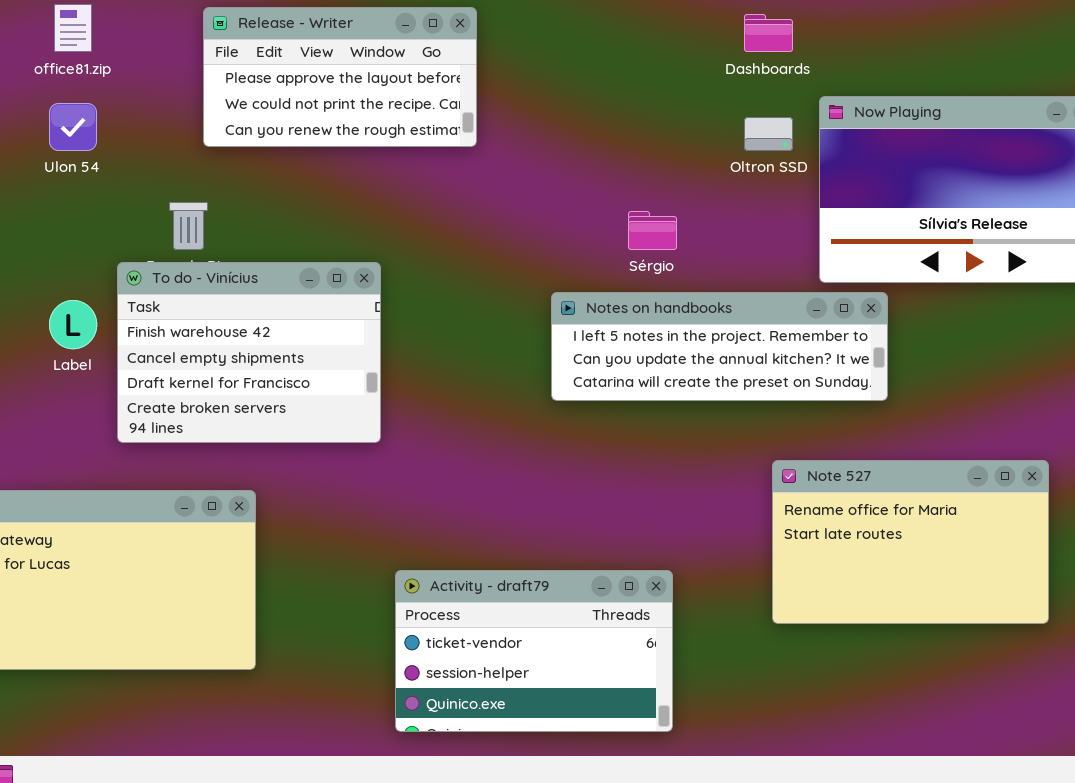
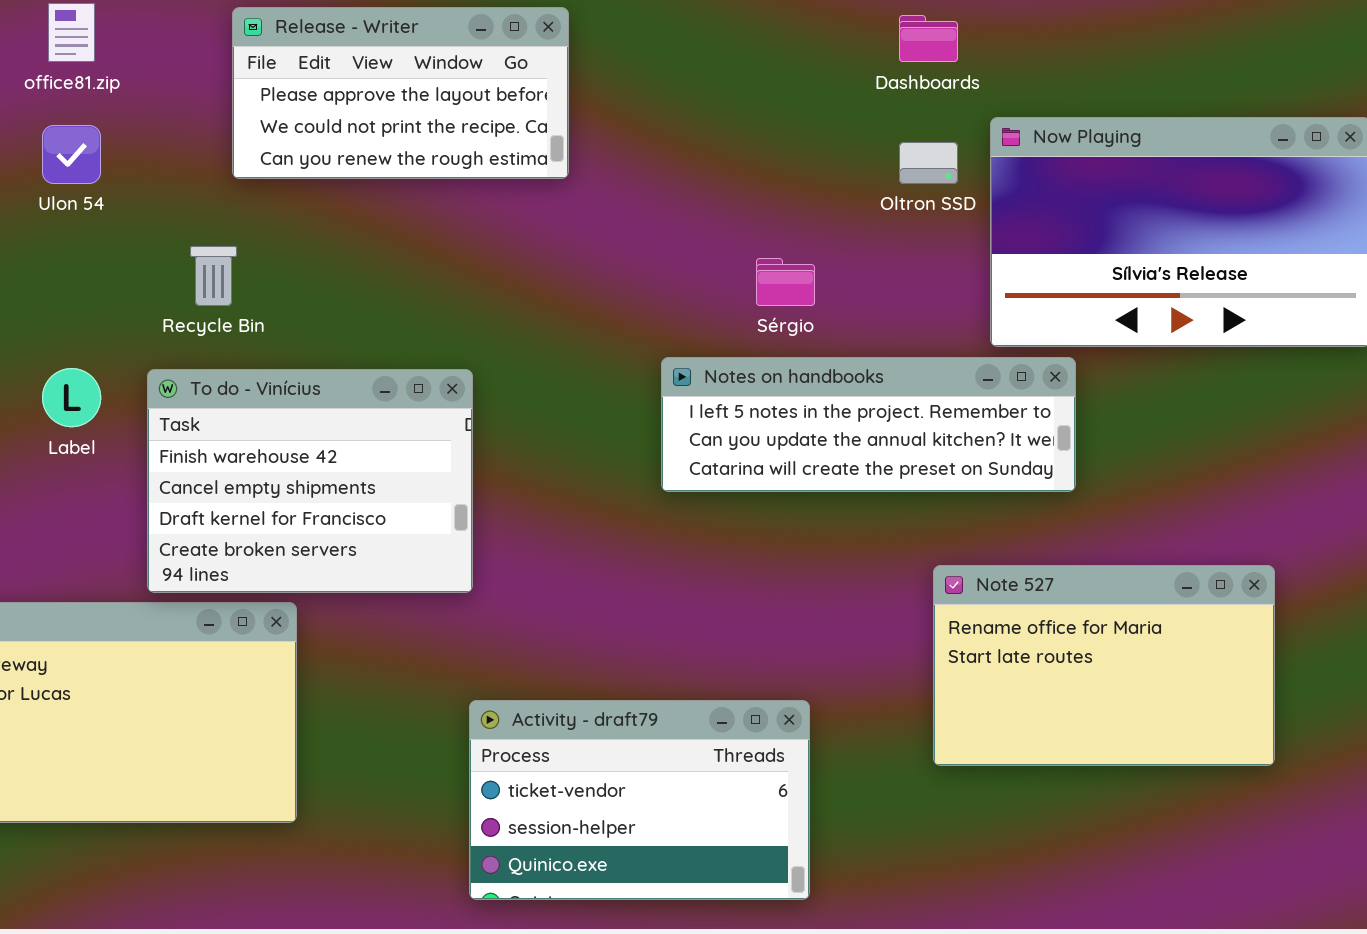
To do - Vinícius: [117,262,381,443] -> [147,369,473,593], moved

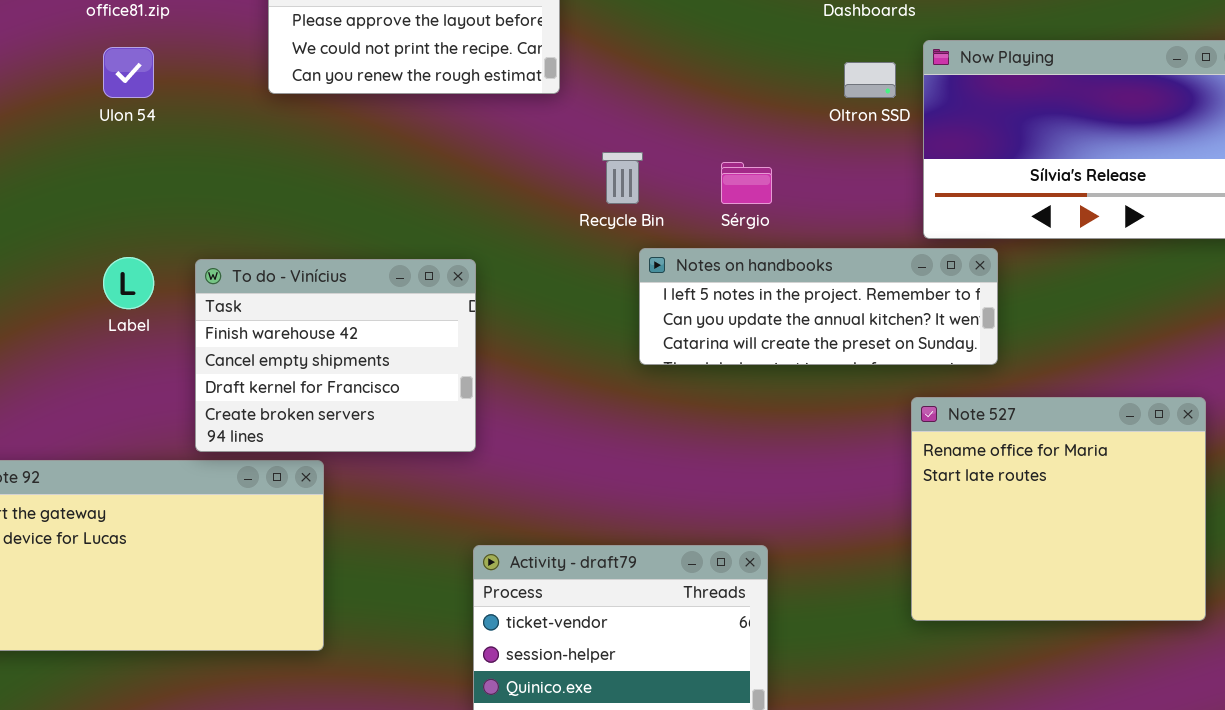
Recycle Bin: [190,246,237,306] -> [602,152,643,204], moved
Note 527: [933,565,1275,766] -> [911,397,1206,621], moved, resized

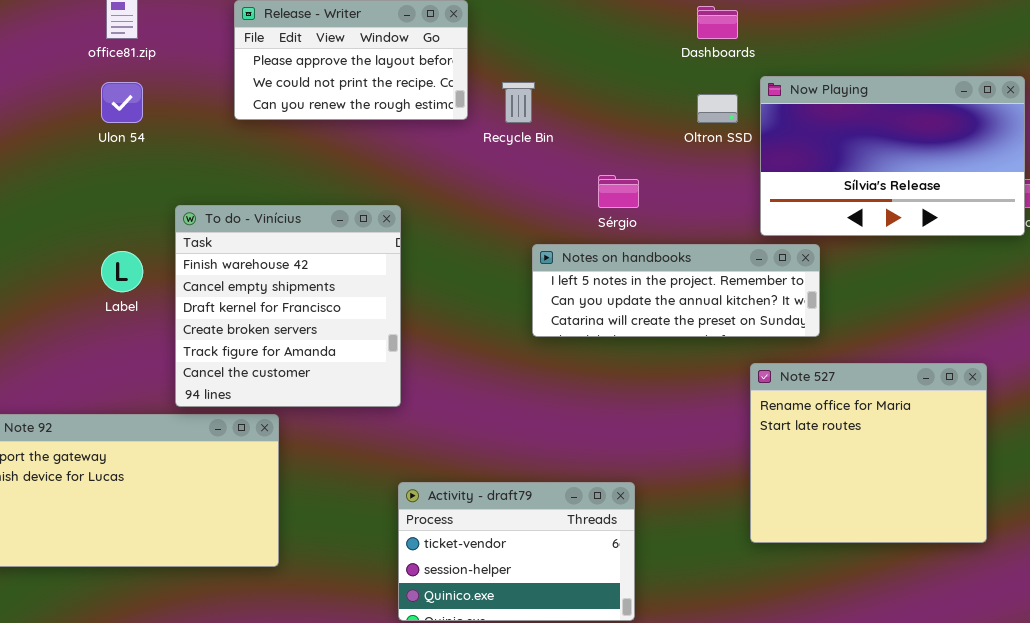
Recycle Bin: [602,152,643,204] -> [502,82,535,123], moved
To do - Vinícius: [195,259,476,452] -> [175,205,401,407], resized

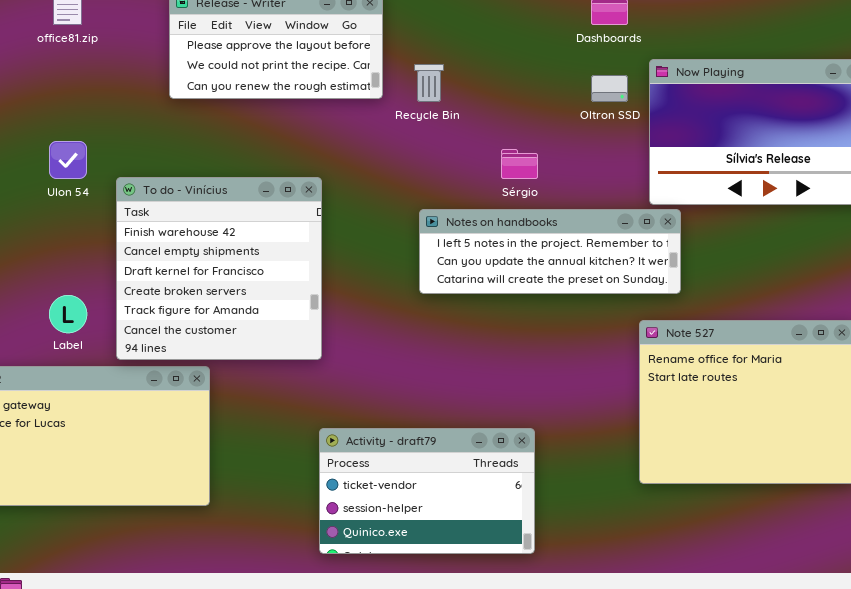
Ulon 54: [101,82,143,123] -> [49,141,87,179], moved
Notes on handbooks: [532,244,820,337] -> [419,209,681,294], moved
Label: [101,251,143,292] -> [49,295,87,333], moved

